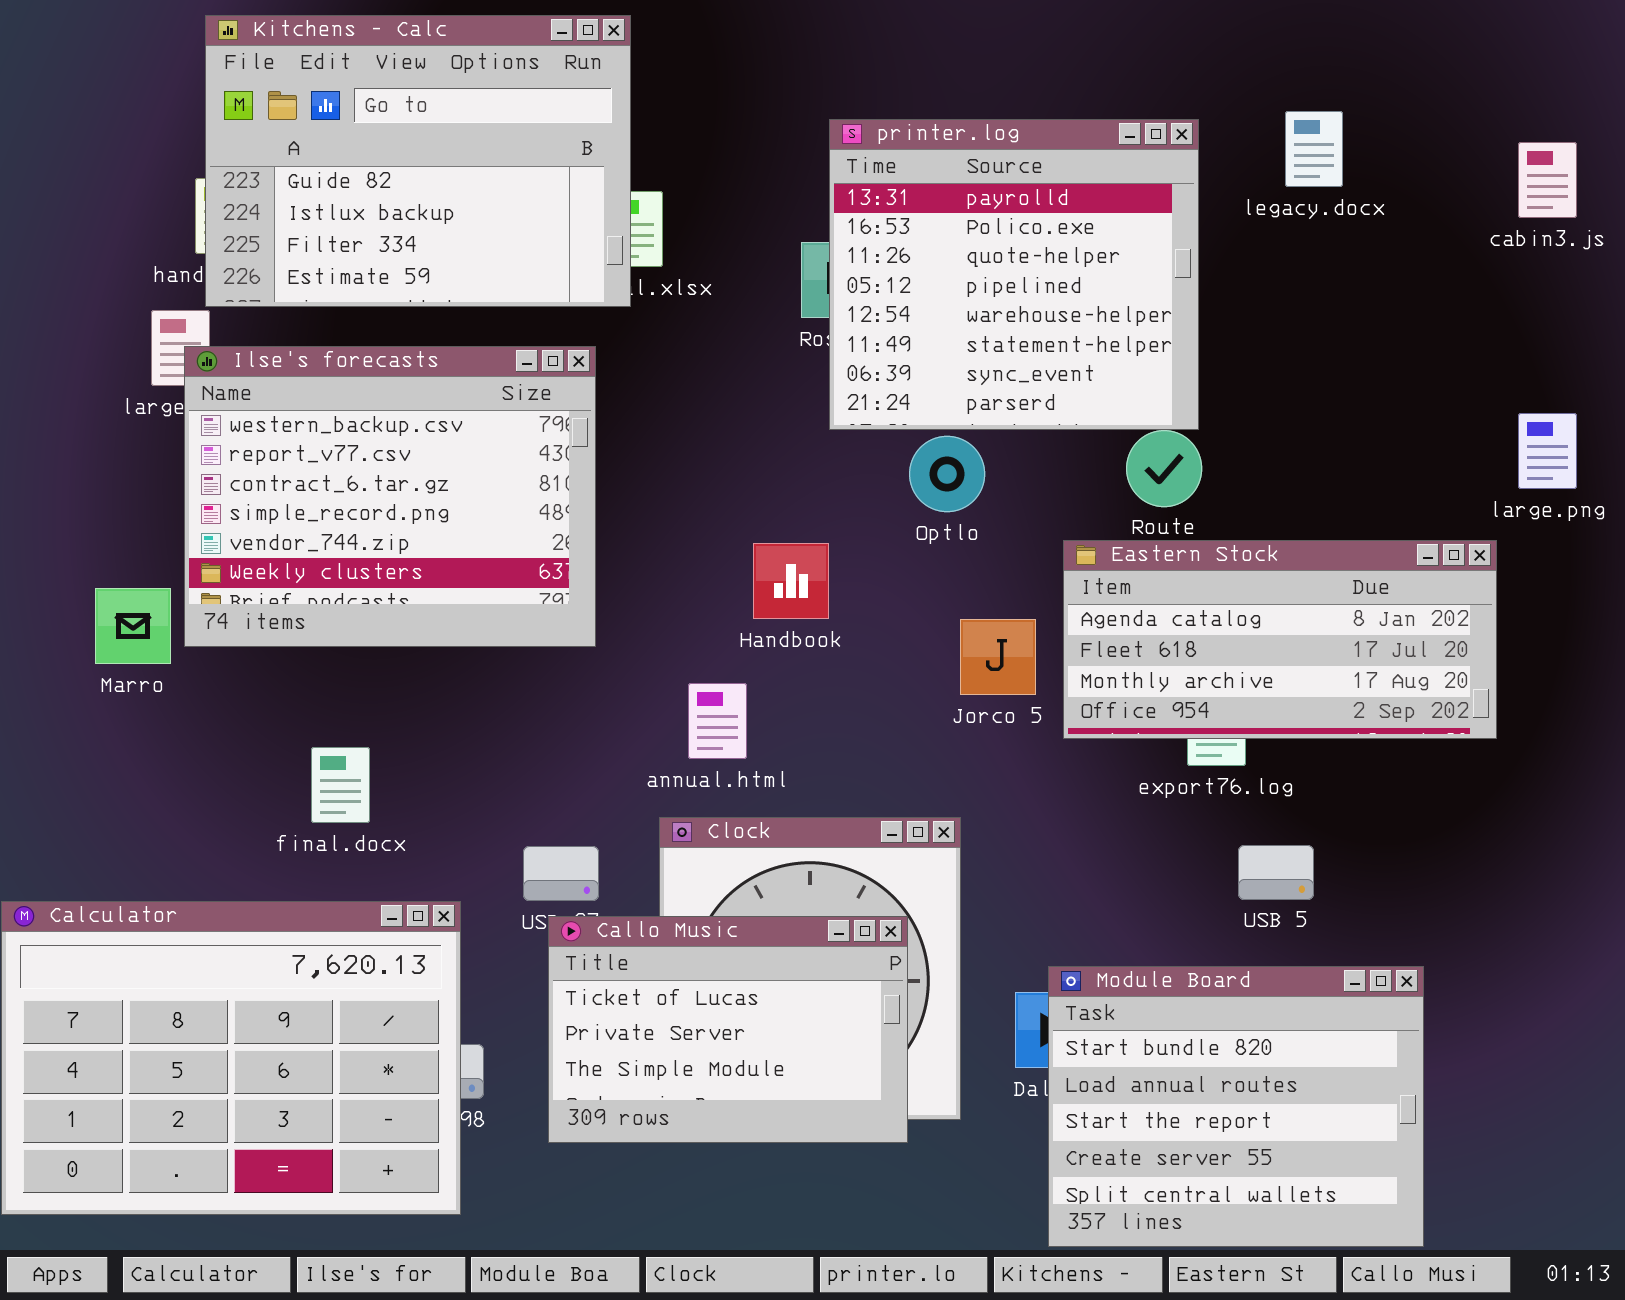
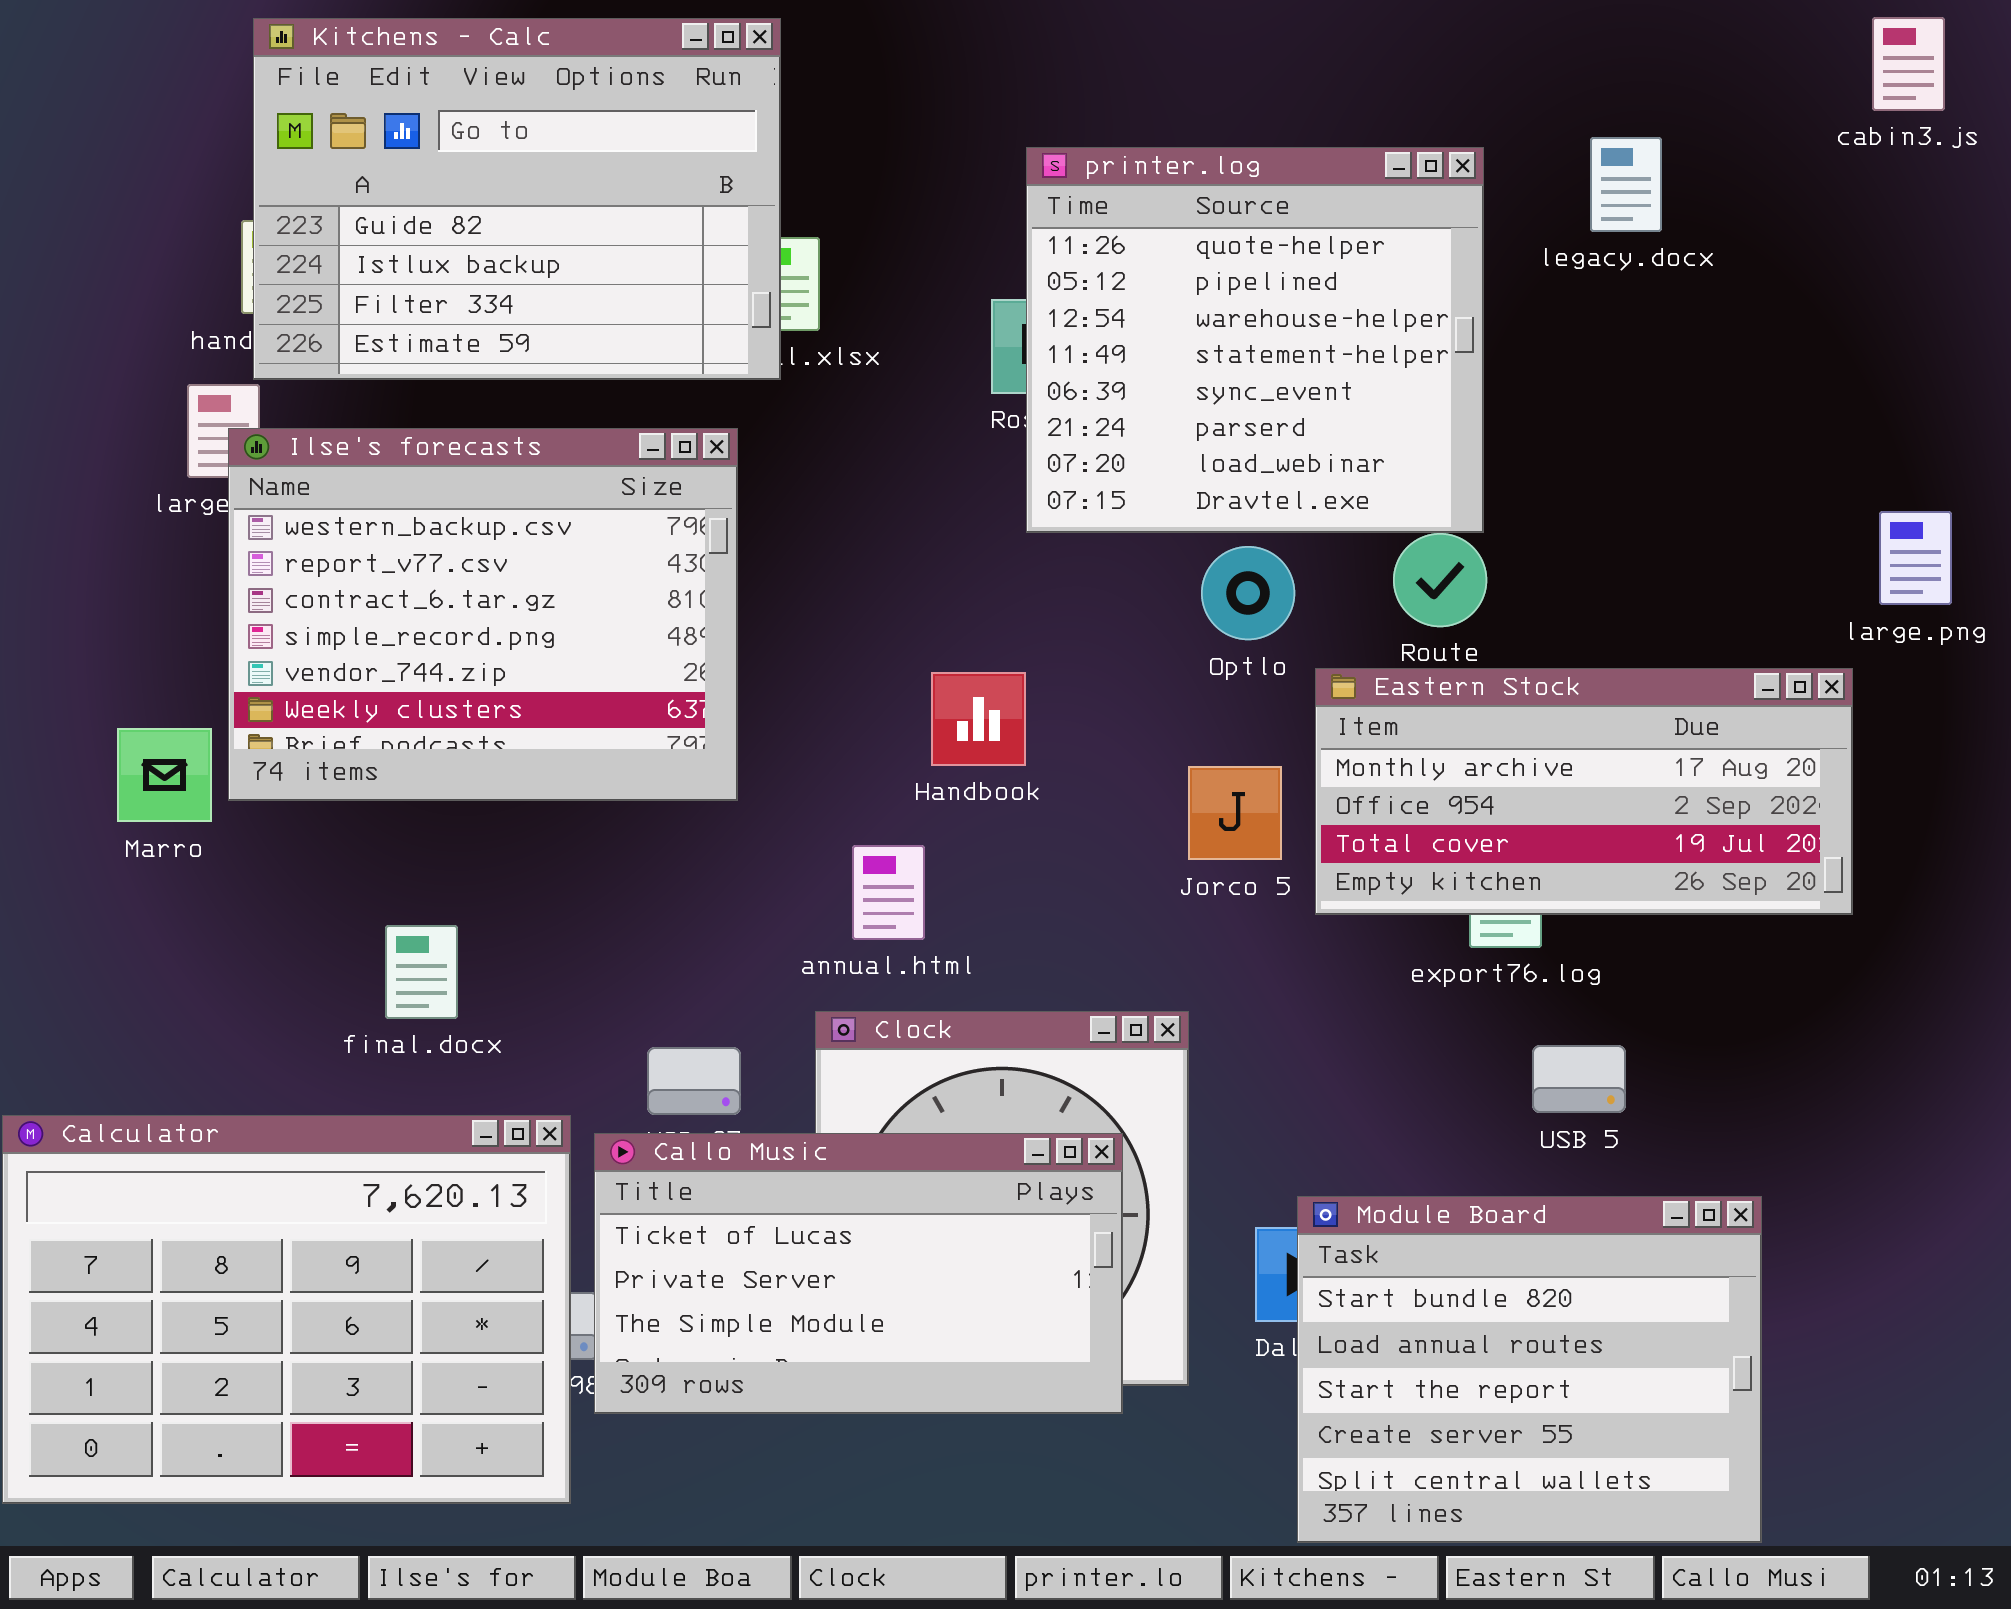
printer.log: [829,119,1199,430] -> [1026,147,1484,533], scrolled down 2 rows
cabin3.js: [1518,142,1577,218] -> [1872,17,1945,111], moved
Optlo: [909,436,985,512] -> [1201,546,1295,640], moved
Eastern Stock: [1063,540,1497,739] -> [1315,668,1853,915], scrolled down 2 rows
Callo Music: [548,916,908,1143] -> [594,1133,1123,1414], resized

